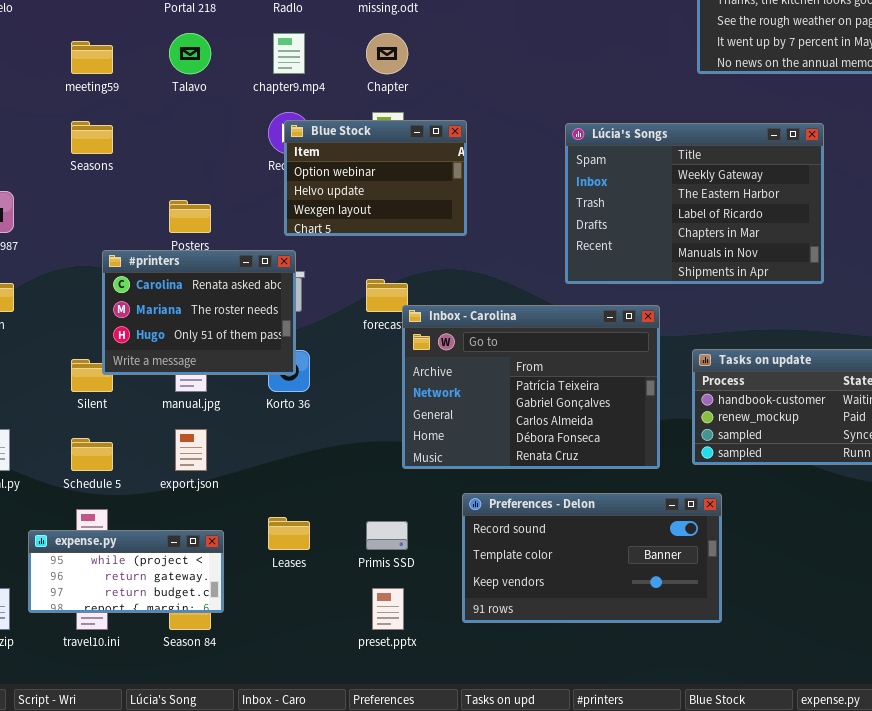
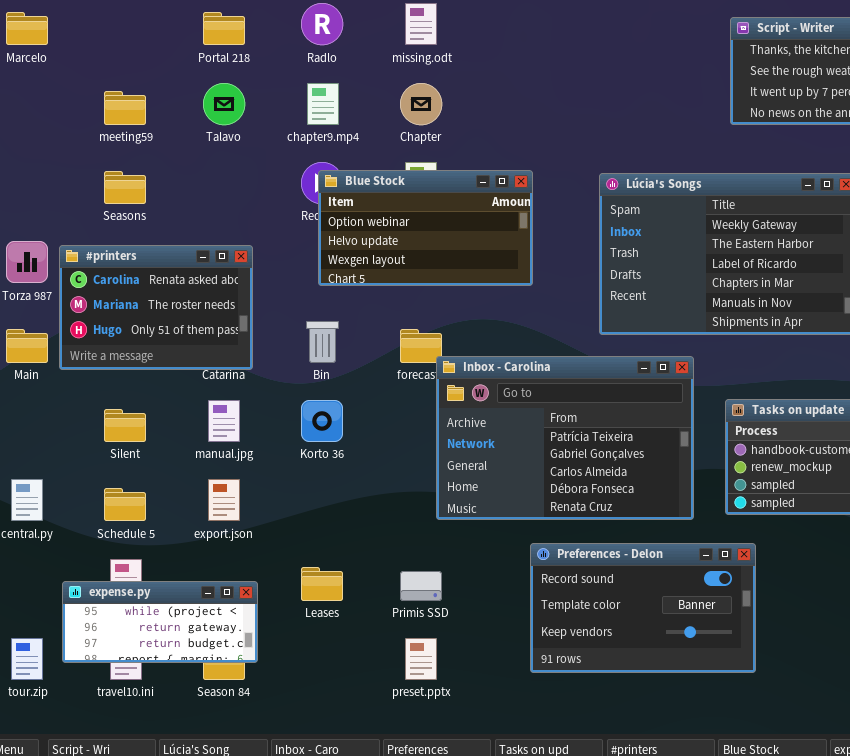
Blue Stock: [284,120,467,236] -> [318,170,533,286], resized
#printers: [102,250,296,375] -> [59,245,253,370], moved
Preferences - Delon: [462,493,722,623] -> [530,543,756,673], resized

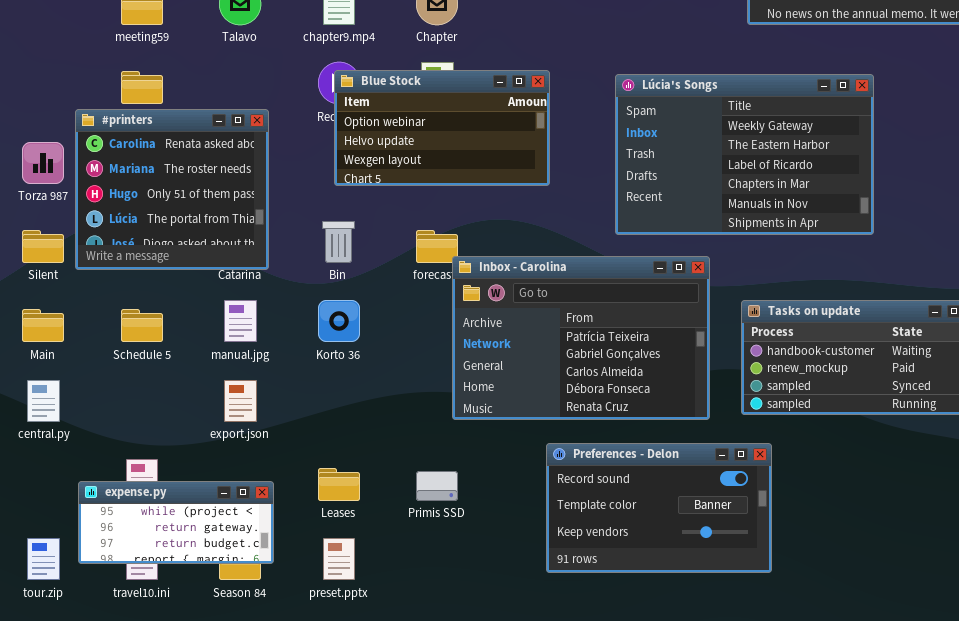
#printers: [59,245,253,370] -> [75,109,269,270], resized
Main: [6,329,48,363] -> [22,309,64,342], moved
Silent: [104,409,146,442] -> [22,230,64,263], moved
Schedule 5: [104,488,146,521] -> [121,309,163,342], moved
preset.pptx: [405,638,437,680] -> [323,538,355,580], moved

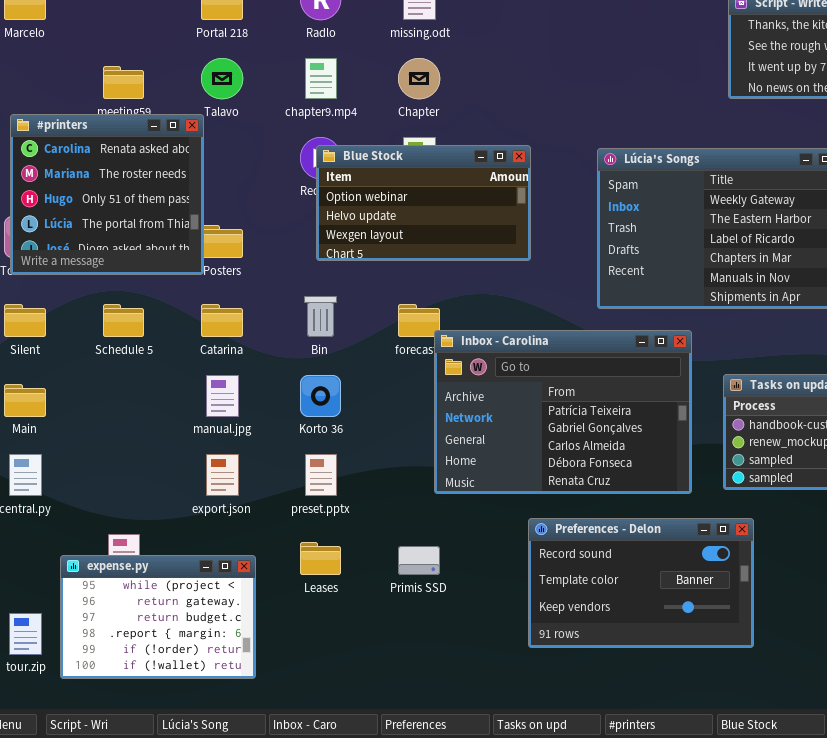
#printers: [75,109,269,270] -> [10,114,204,275], moved
Schedule 5: [121,309,163,342] -> [103,304,144,337], moved
expense.py: [78,481,274,564] -> [60,555,256,679], resized
preset.pptx: [323,538,355,580] -> [305,454,337,496], moved

